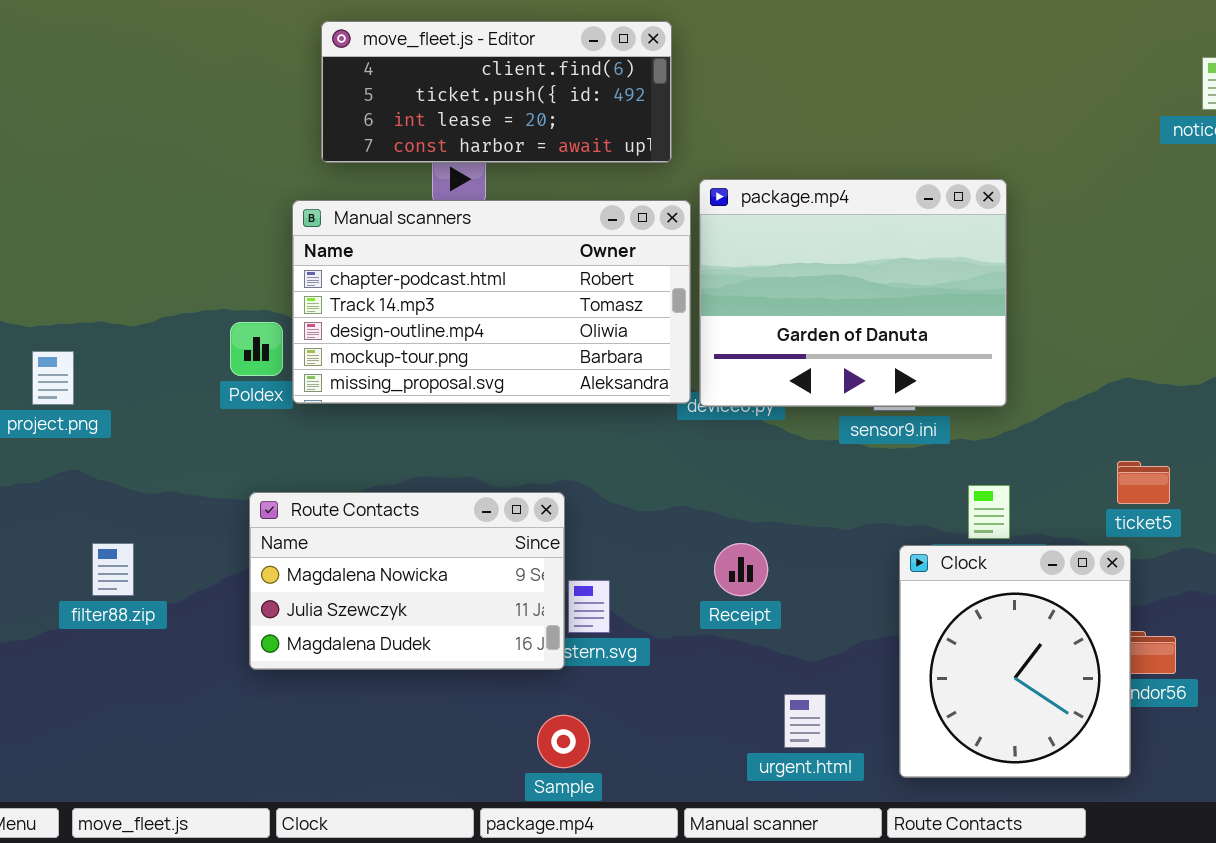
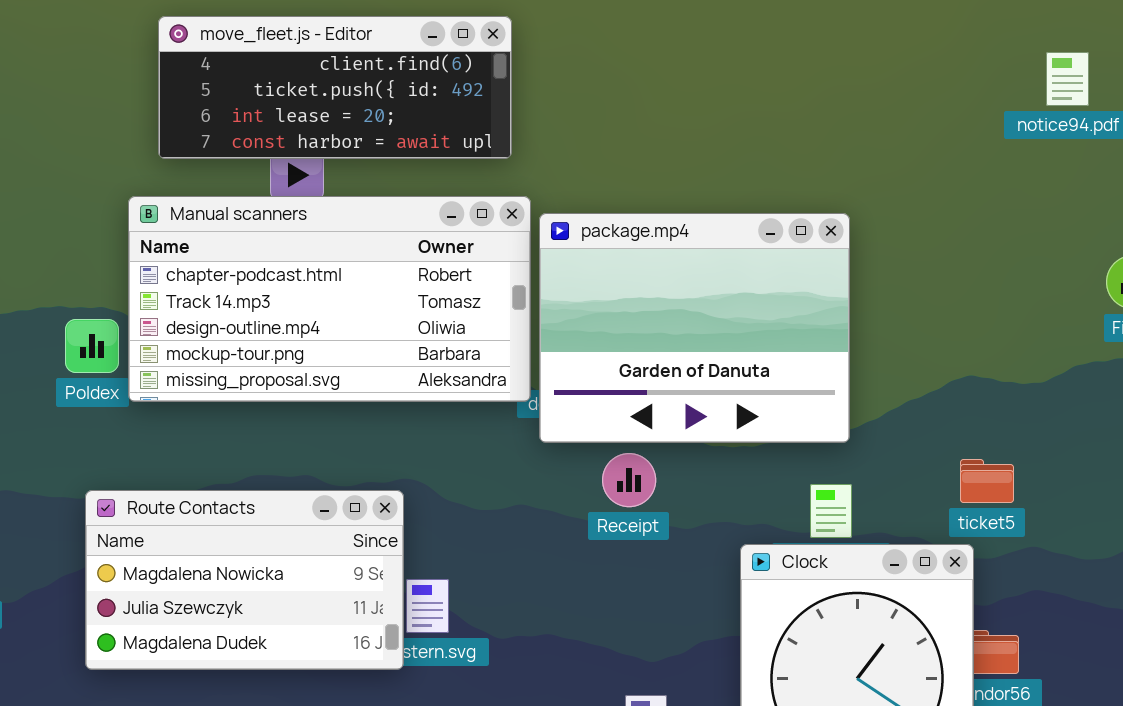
package.mp4: [699,179,1007,407] -> [539,213,850,443], moved
Receipt: [714,543,768,596] -> [602,453,656,507], moved

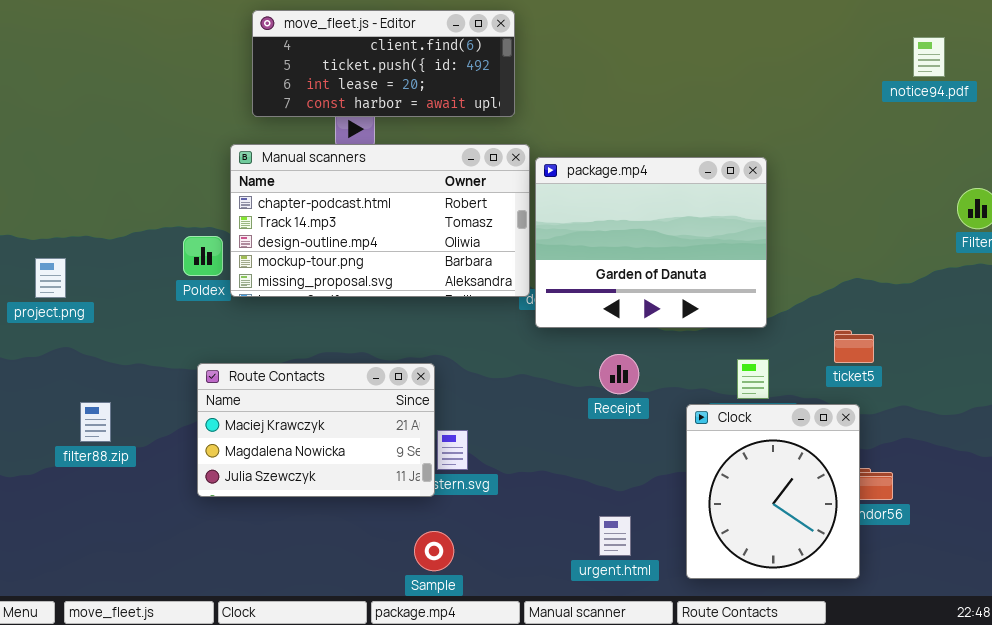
Receipt: [602,453,656,507] -> [599,354,639,394], moved
ticket5: [960,459,1014,503] -> [834,330,874,363], moved
Route Contacts: [85,490,404,670] -> [197,363,435,497], scrolled up 1 row

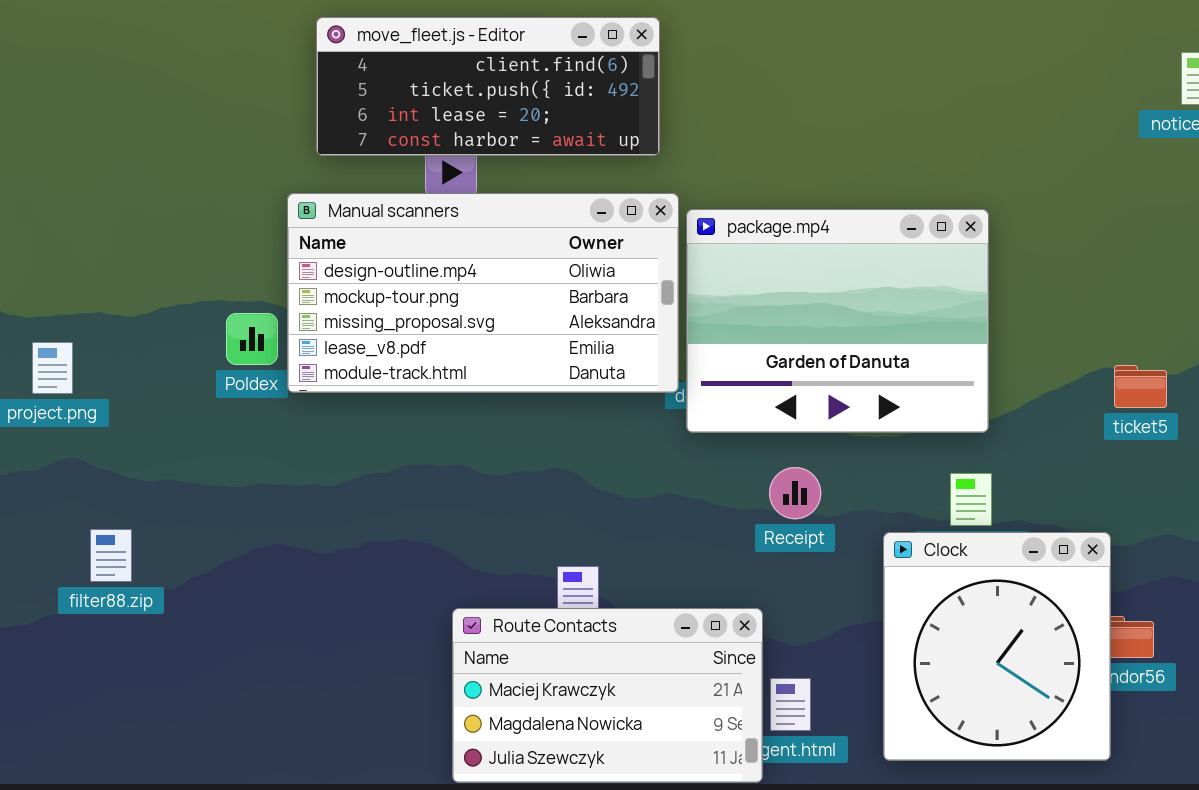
Manual scanners: [230,144,530,297] -> [287,193,679,393], scrolled down 2 rows
ticket5: [834,330,874,363] -> [1114,365,1167,408], moved
Route Contacts: [197,363,435,497] -> [452,608,763,783], moved

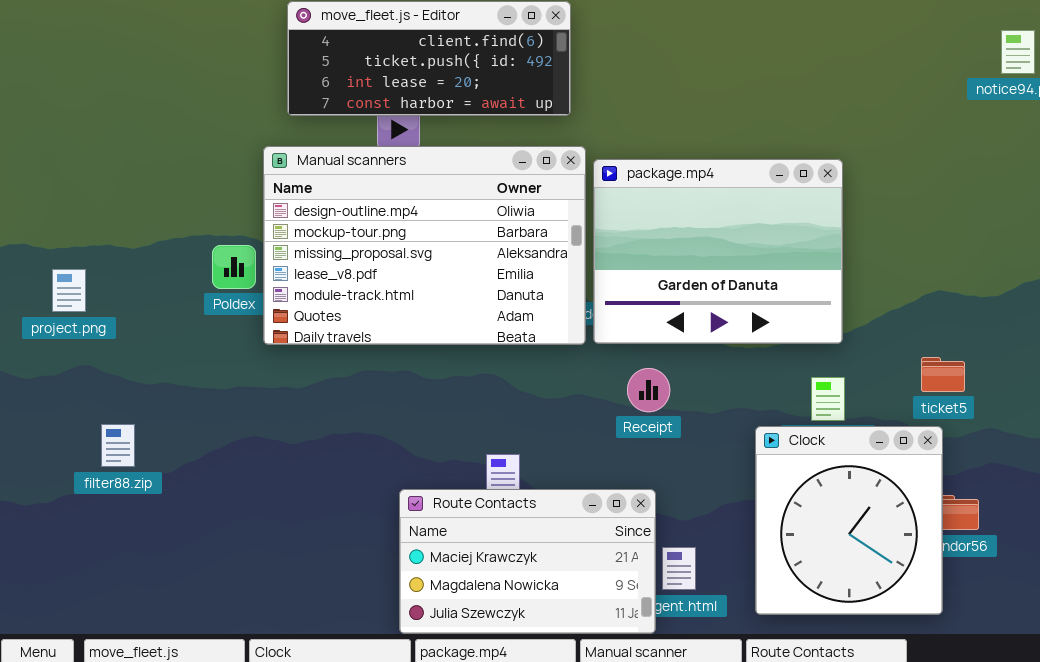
Manual scanners: [287,193,679,393] -> [263,146,586,345], resized
ticket5: [1114,365,1167,408] -> [921,357,965,392], moved
Receipt: [769,467,821,519] -> [627,368,670,412], moved

